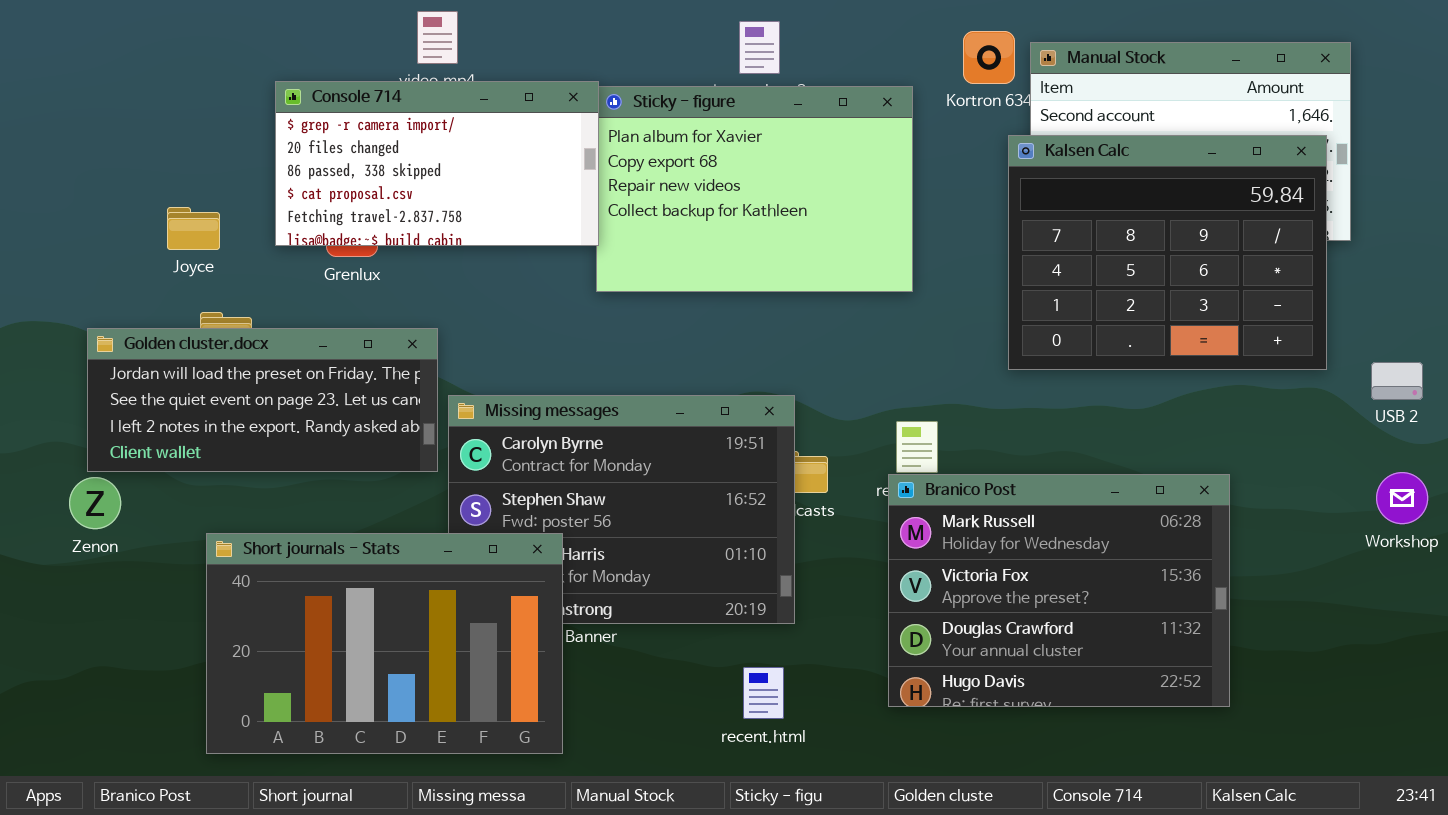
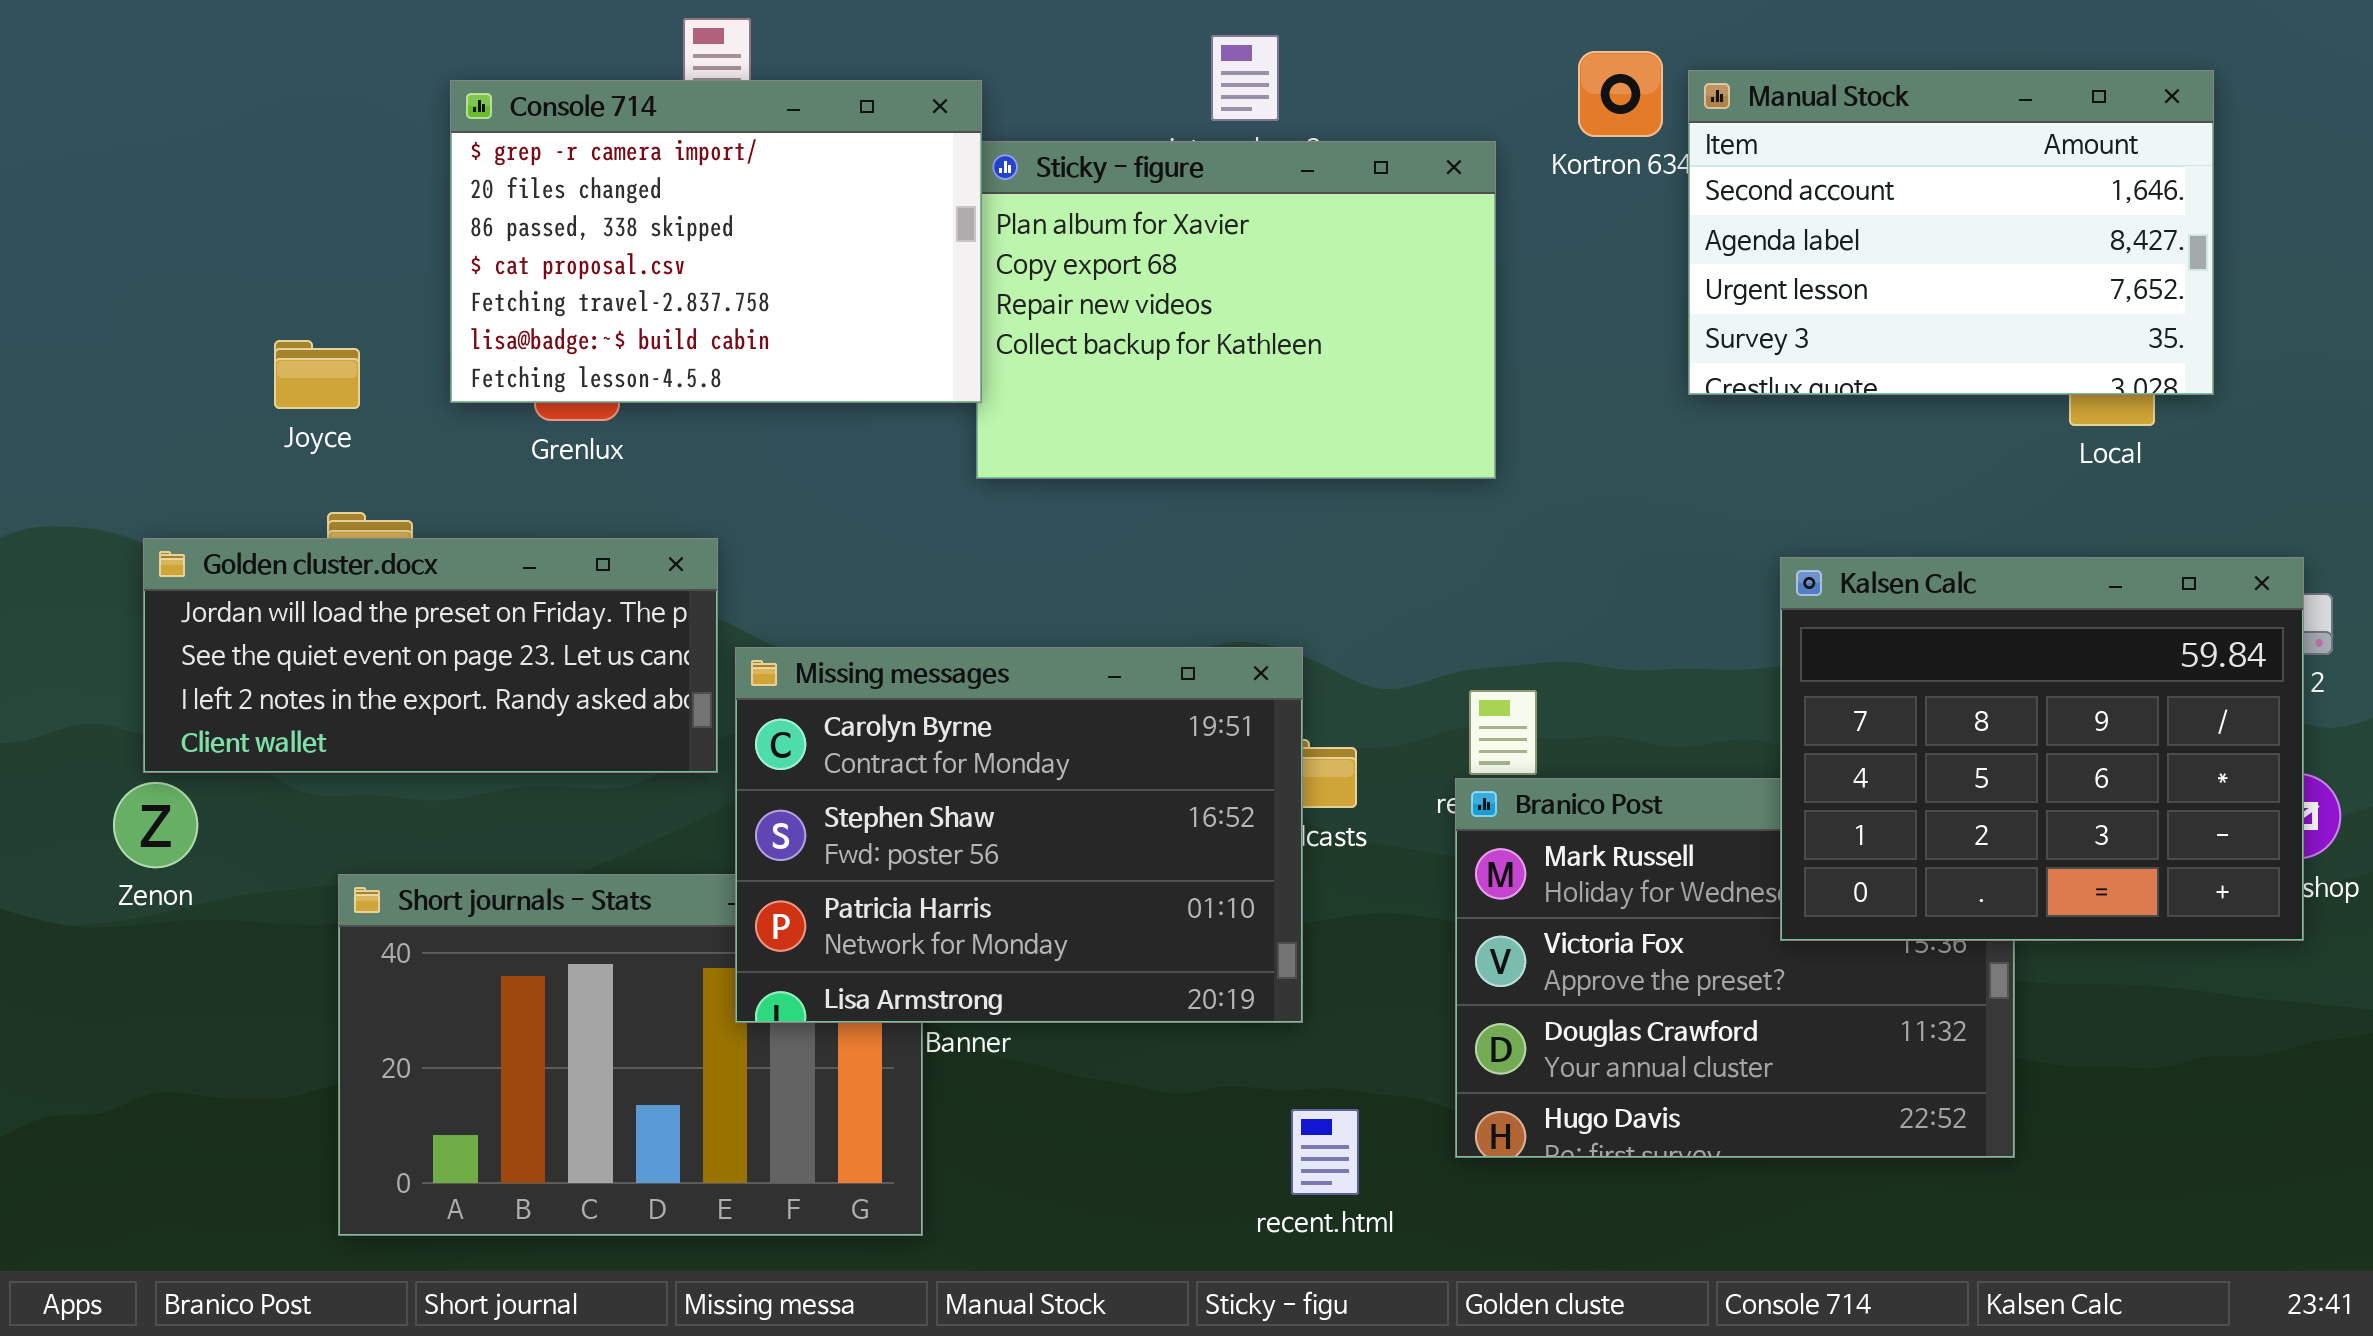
Console 714: [275,81,599,246] -> [450,80,982,403], resized
Kalsen Calc: [1008,135,1327,370] -> [1780,557,2304,941], moved
Missing messages: [448,395,795,624] -> [735,647,1303,1023], raised
recent.html: [743,667,784,719] -> [1291,1109,1359,1195], moved

